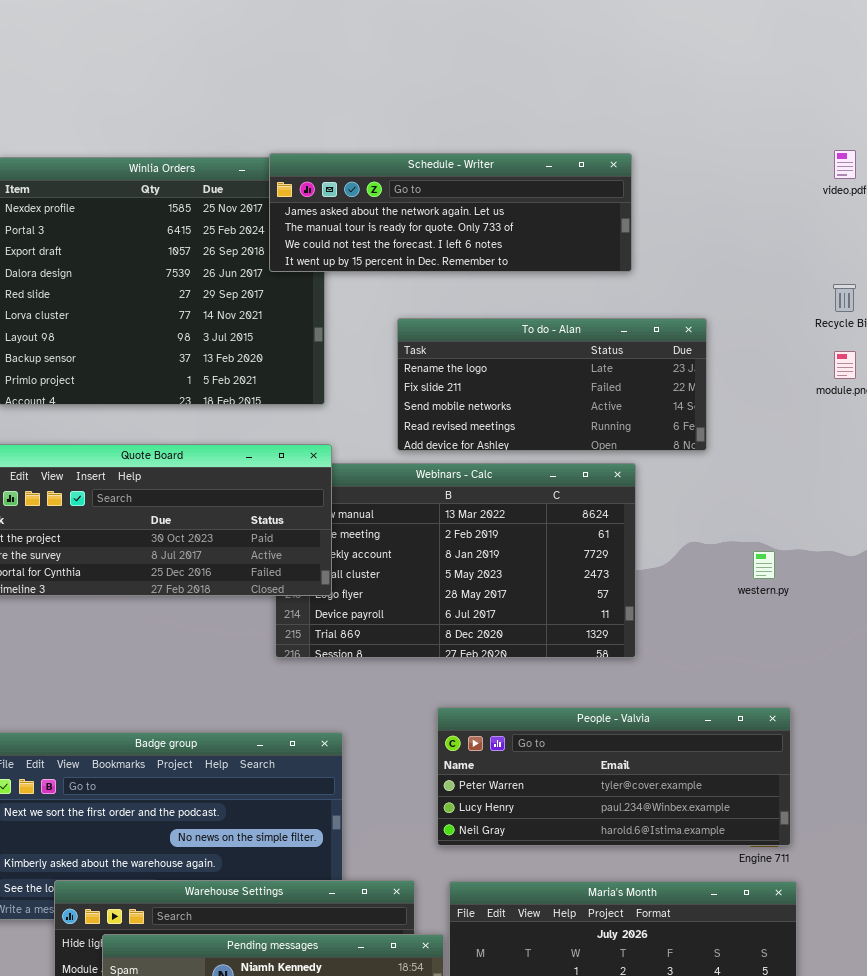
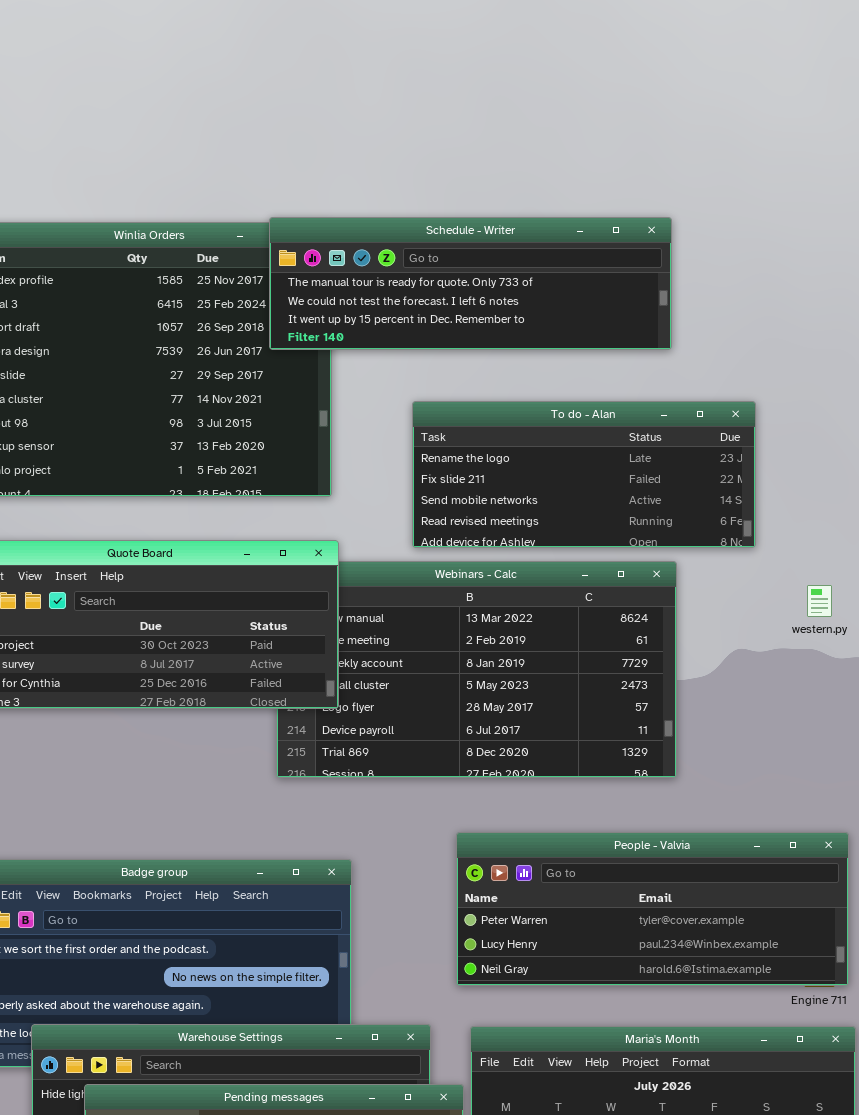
Schedule - Writer: [269,153,632,272] -> [269,217,672,350], scrolled down 1 row
western.py: [753,551,775,579] -> [807,585,832,617], moved

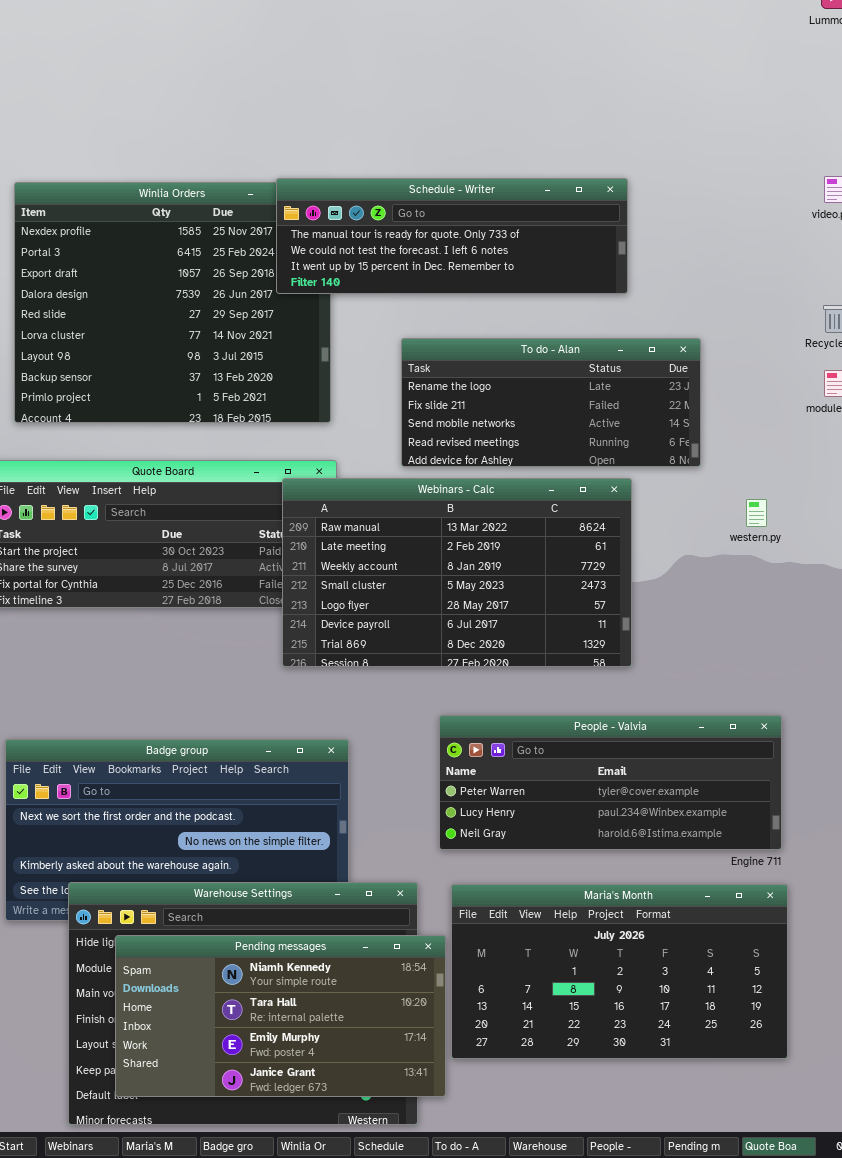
Webinars - Calc: [276,561,677,778] -> [282,478,632,667], raised

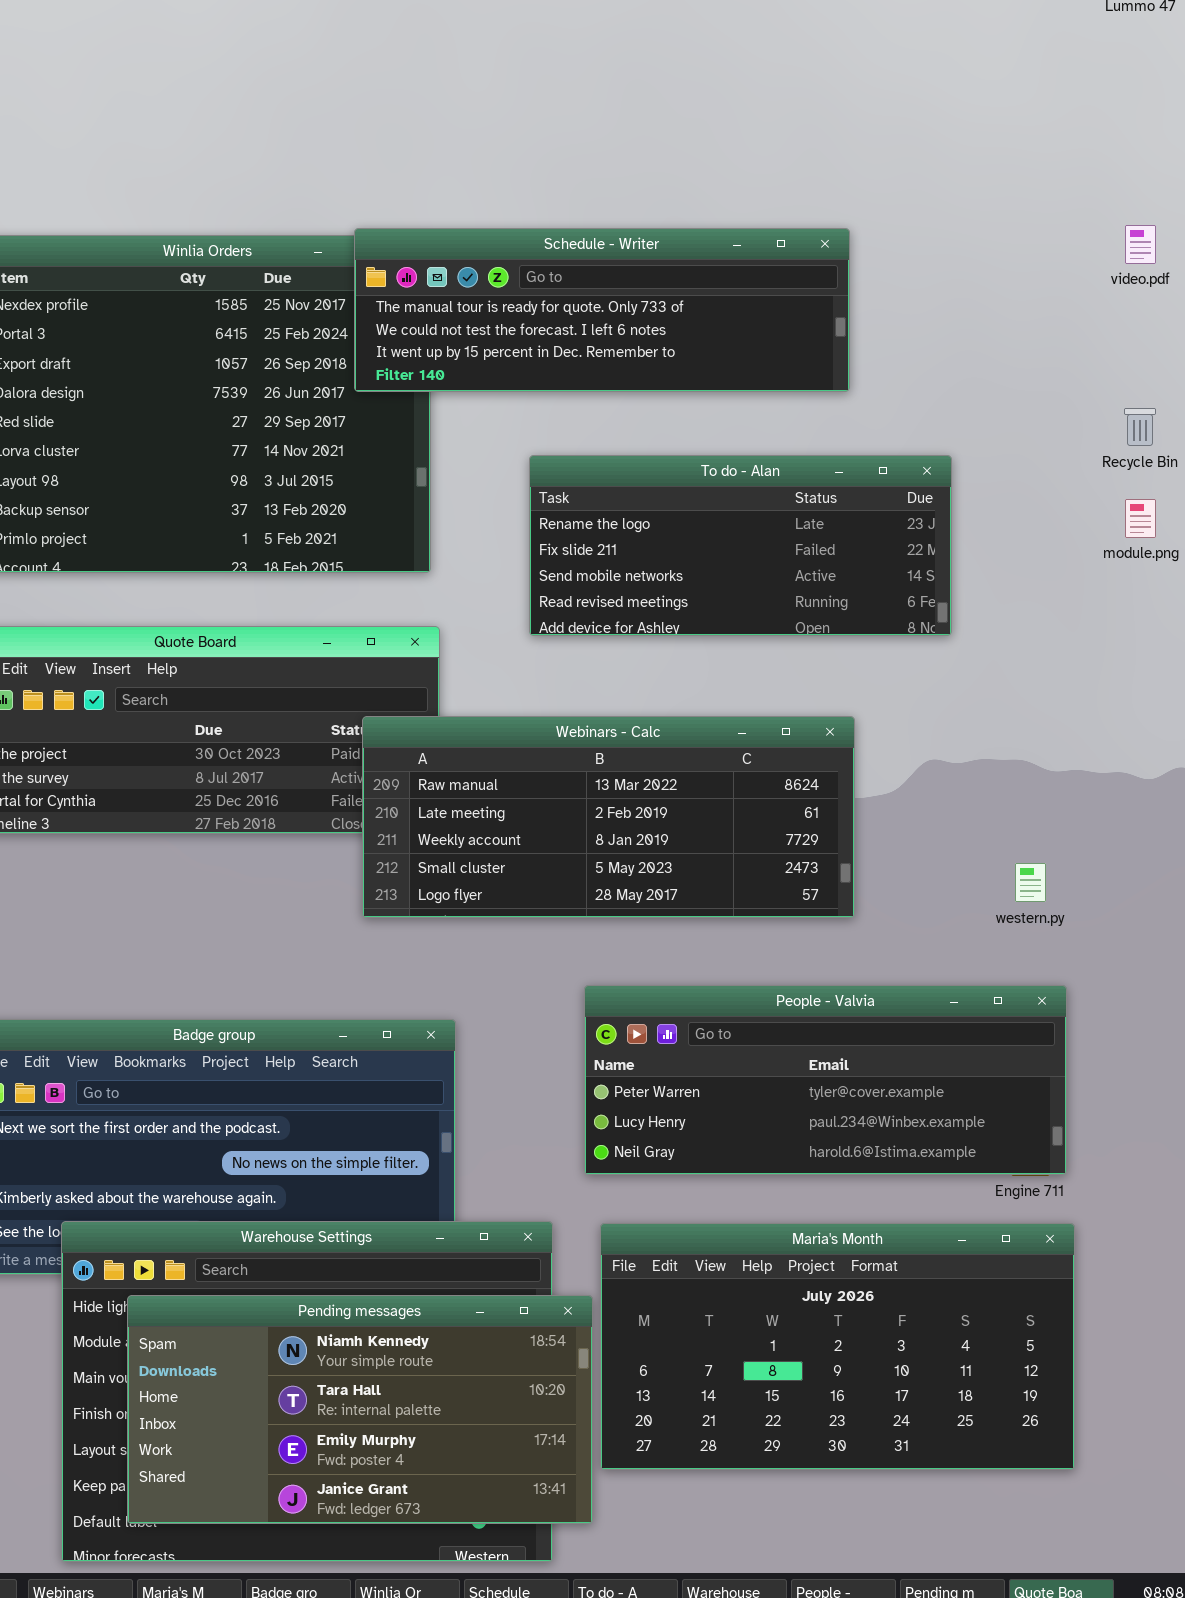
Webinars - Calc: [282,478,632,667] -> [362,716,855,918], resized
western.py: [746,499,767,527] -> [1015,863,1046,902], moved

